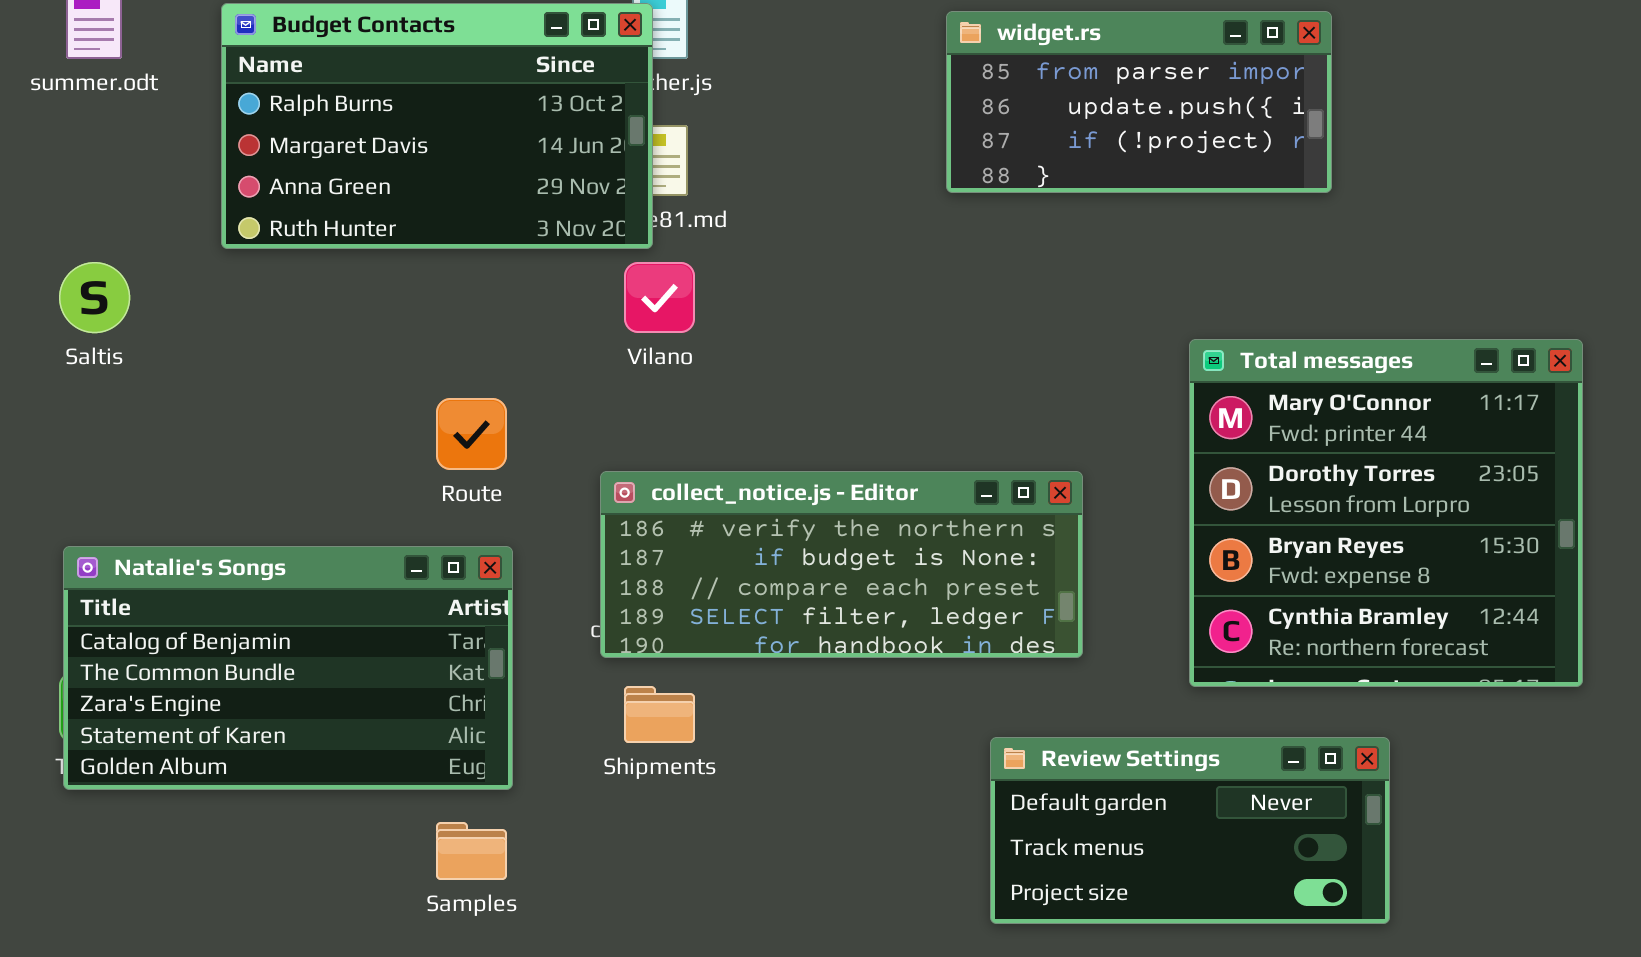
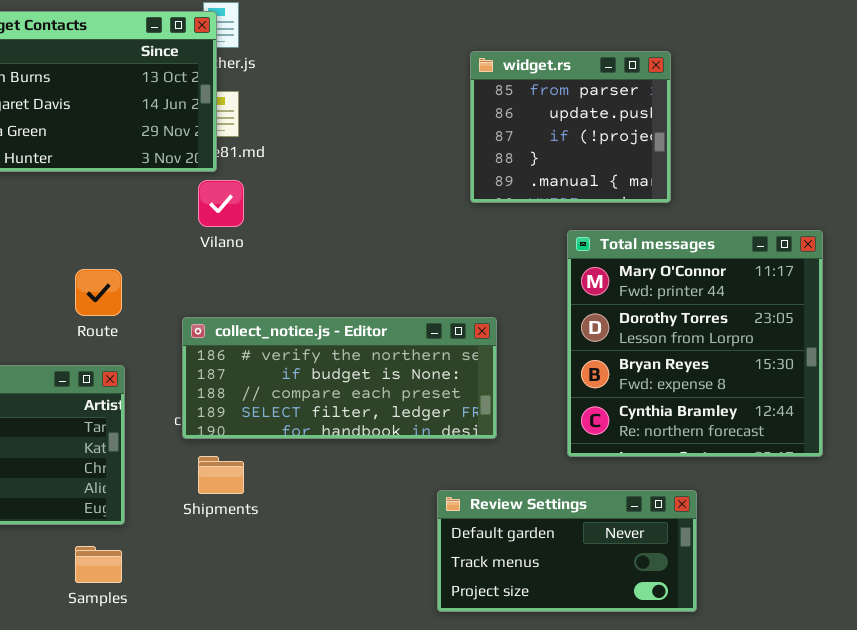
widget.rs: [946,11,1332,193] -> [470,51,671,203], moved, resized

